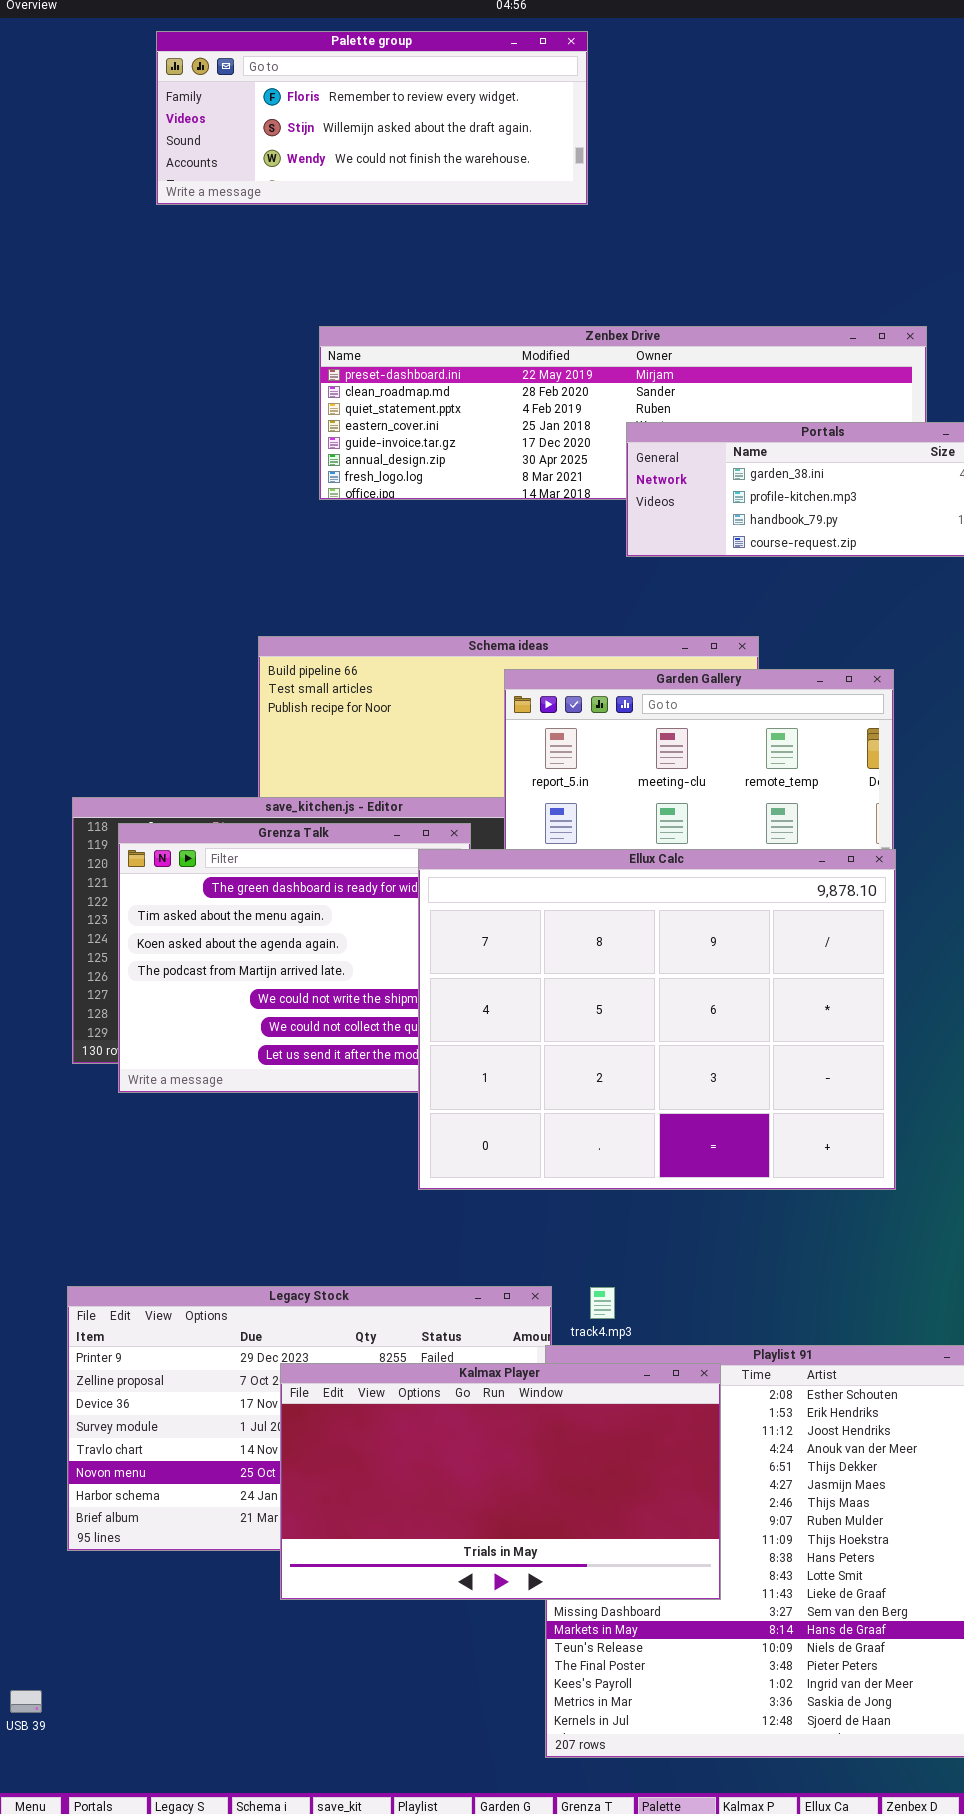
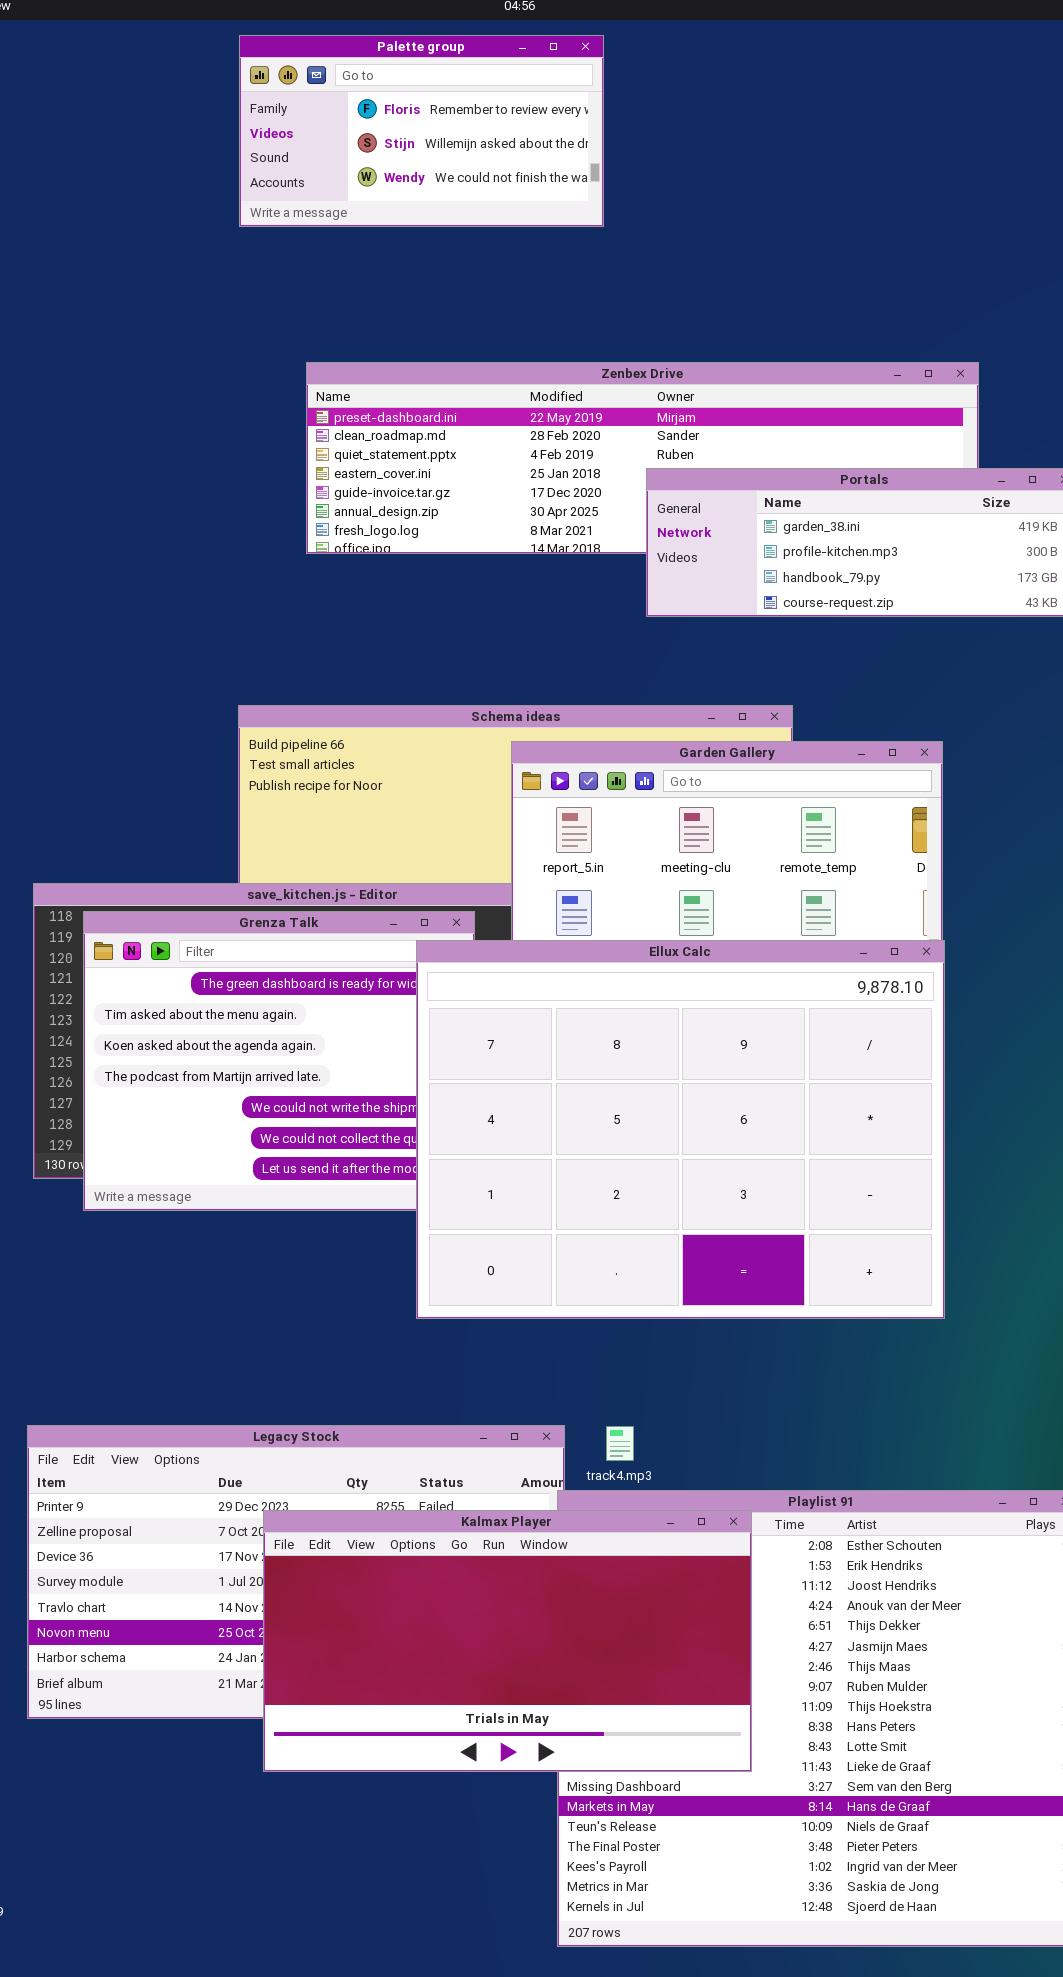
Palette group: [156,31,588,205] -> [239,35,604,227], resized

